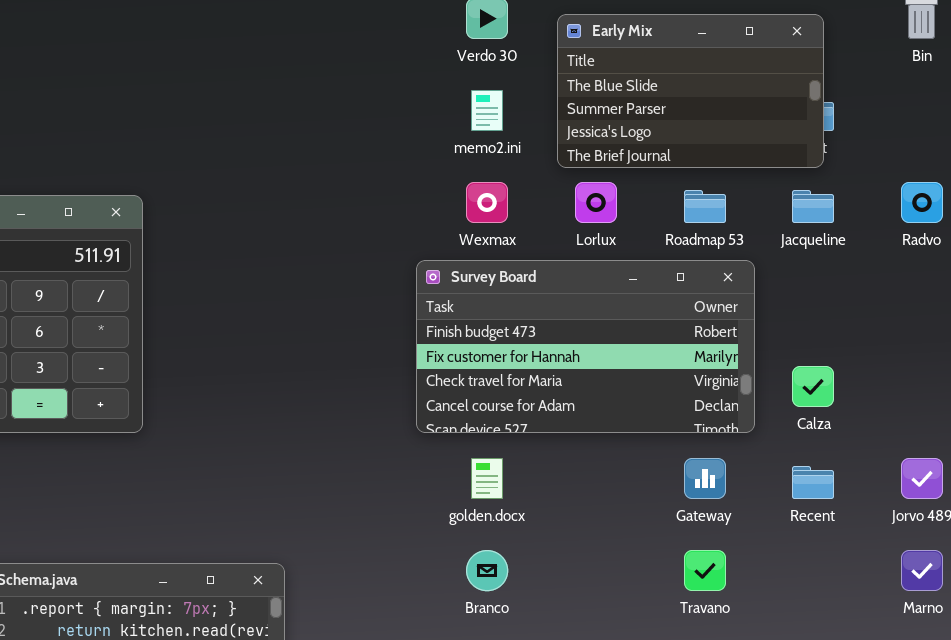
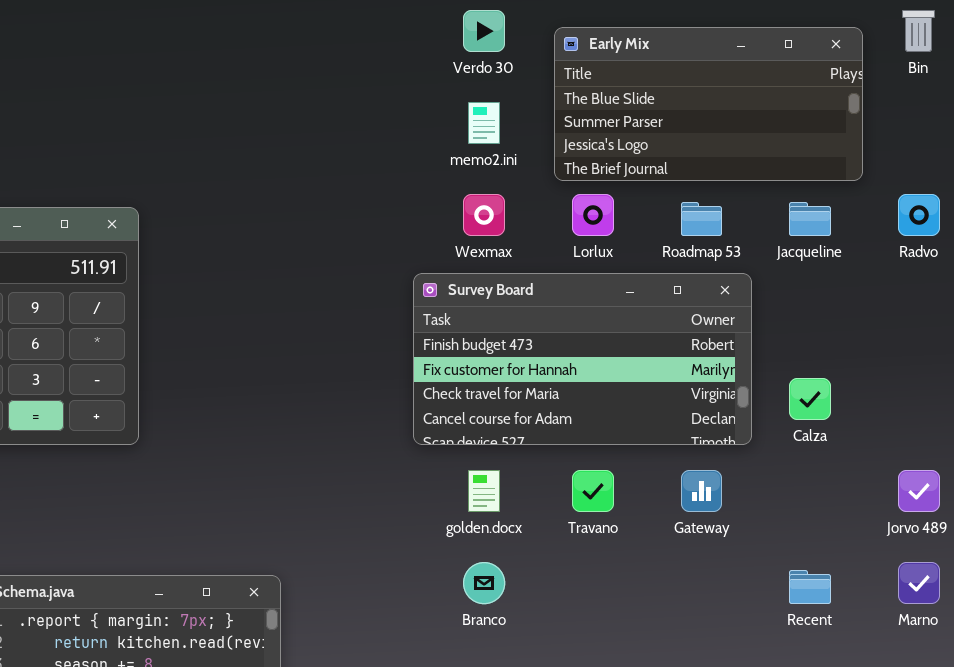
Early Mix: [557,14,824,168] -> [554,27,863,181], resized
Recent: [792,466,834,499] -> [789,570,831,604], moved
Travano: [684,550,726,591] -> [572,470,614,512], moved

